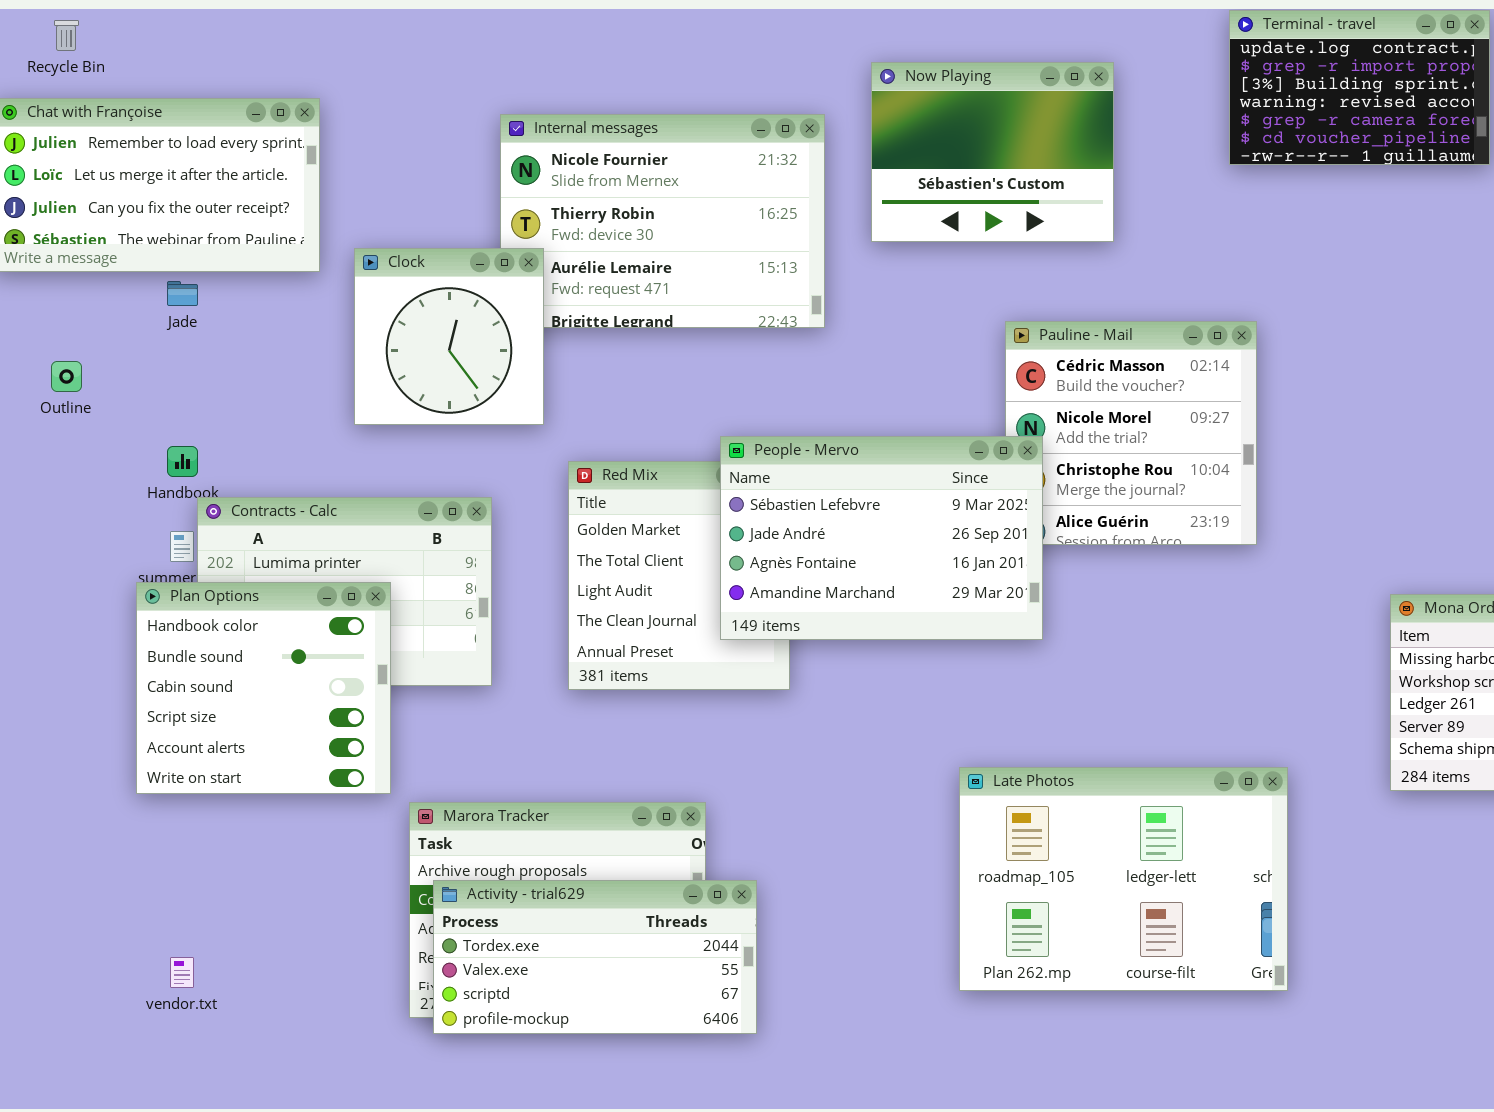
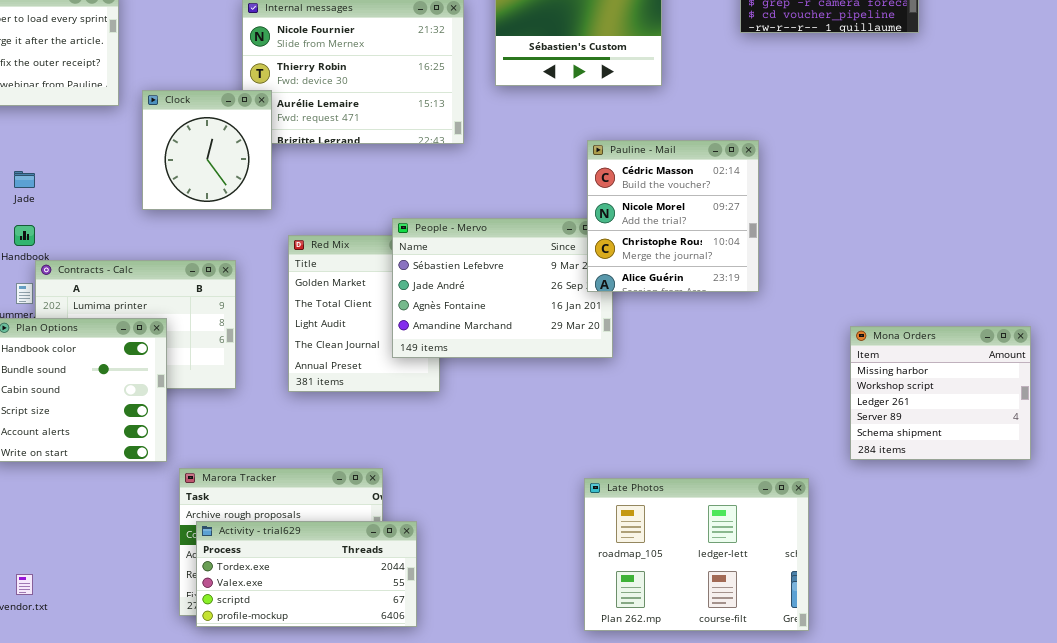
Jade: [167,281,198,306] -> [14,171,35,188], moved
Pauline - Mail: [1005,321,1257,545] -> [587,140,759,292], raised
Late Photos: [959,767,1288,991] -> [584,478,809,631], moved

